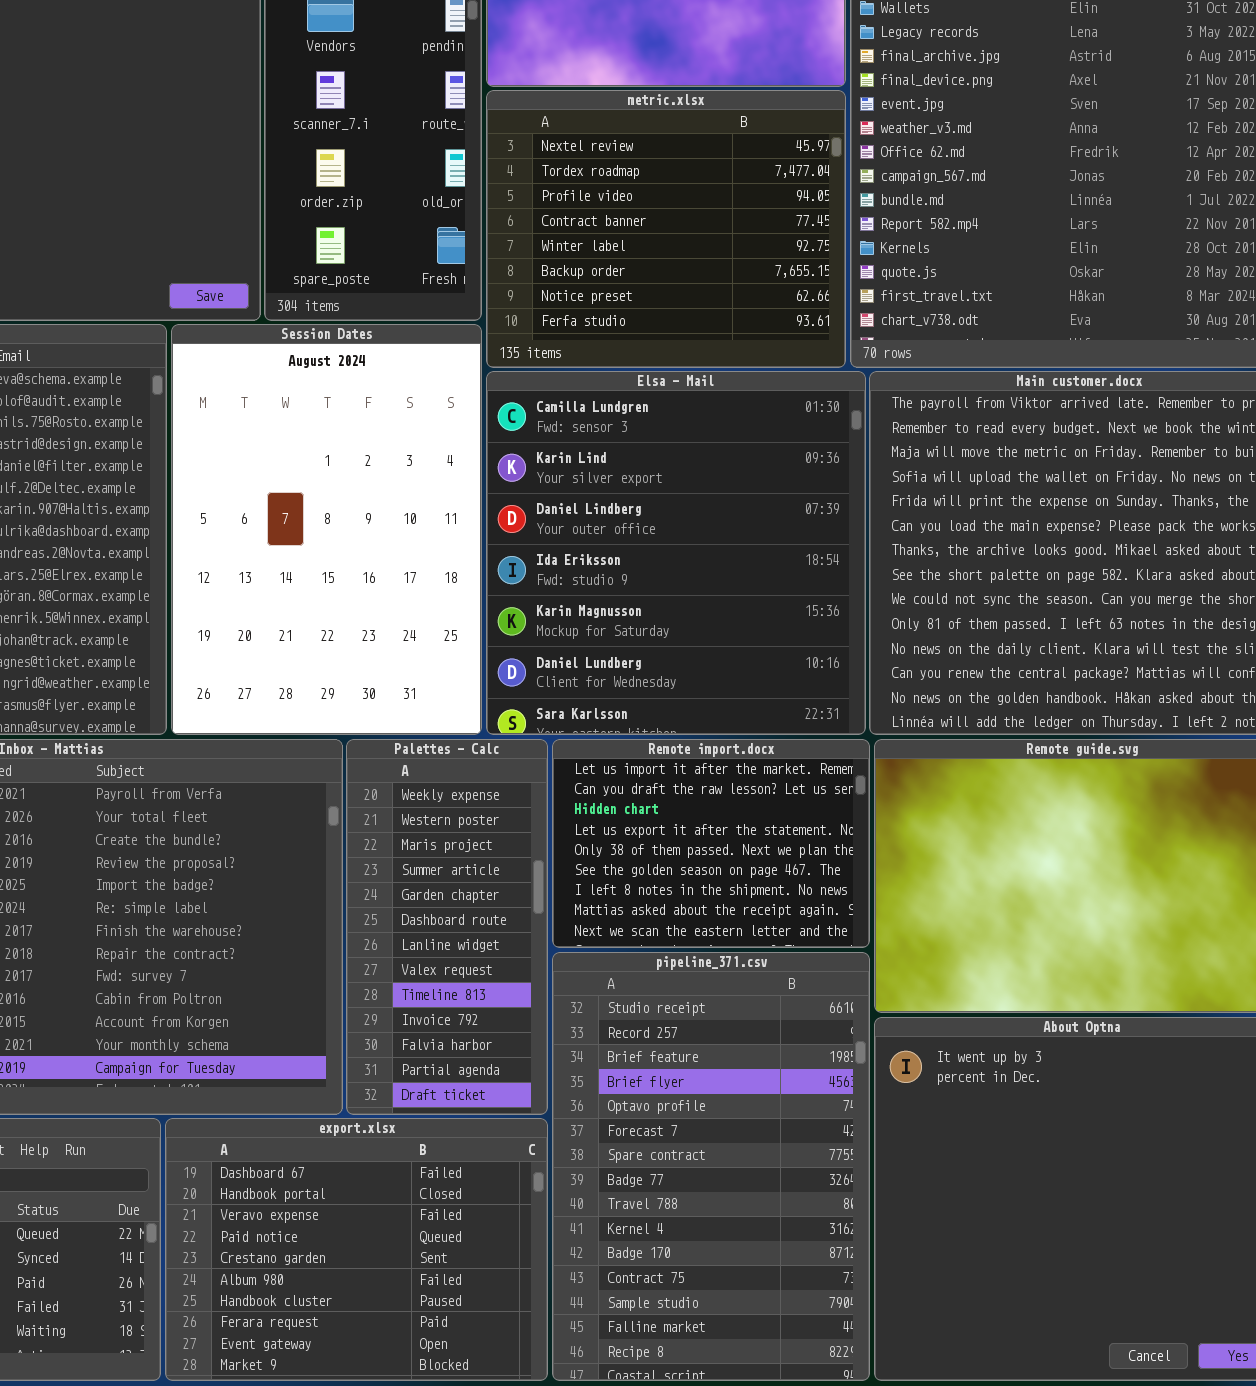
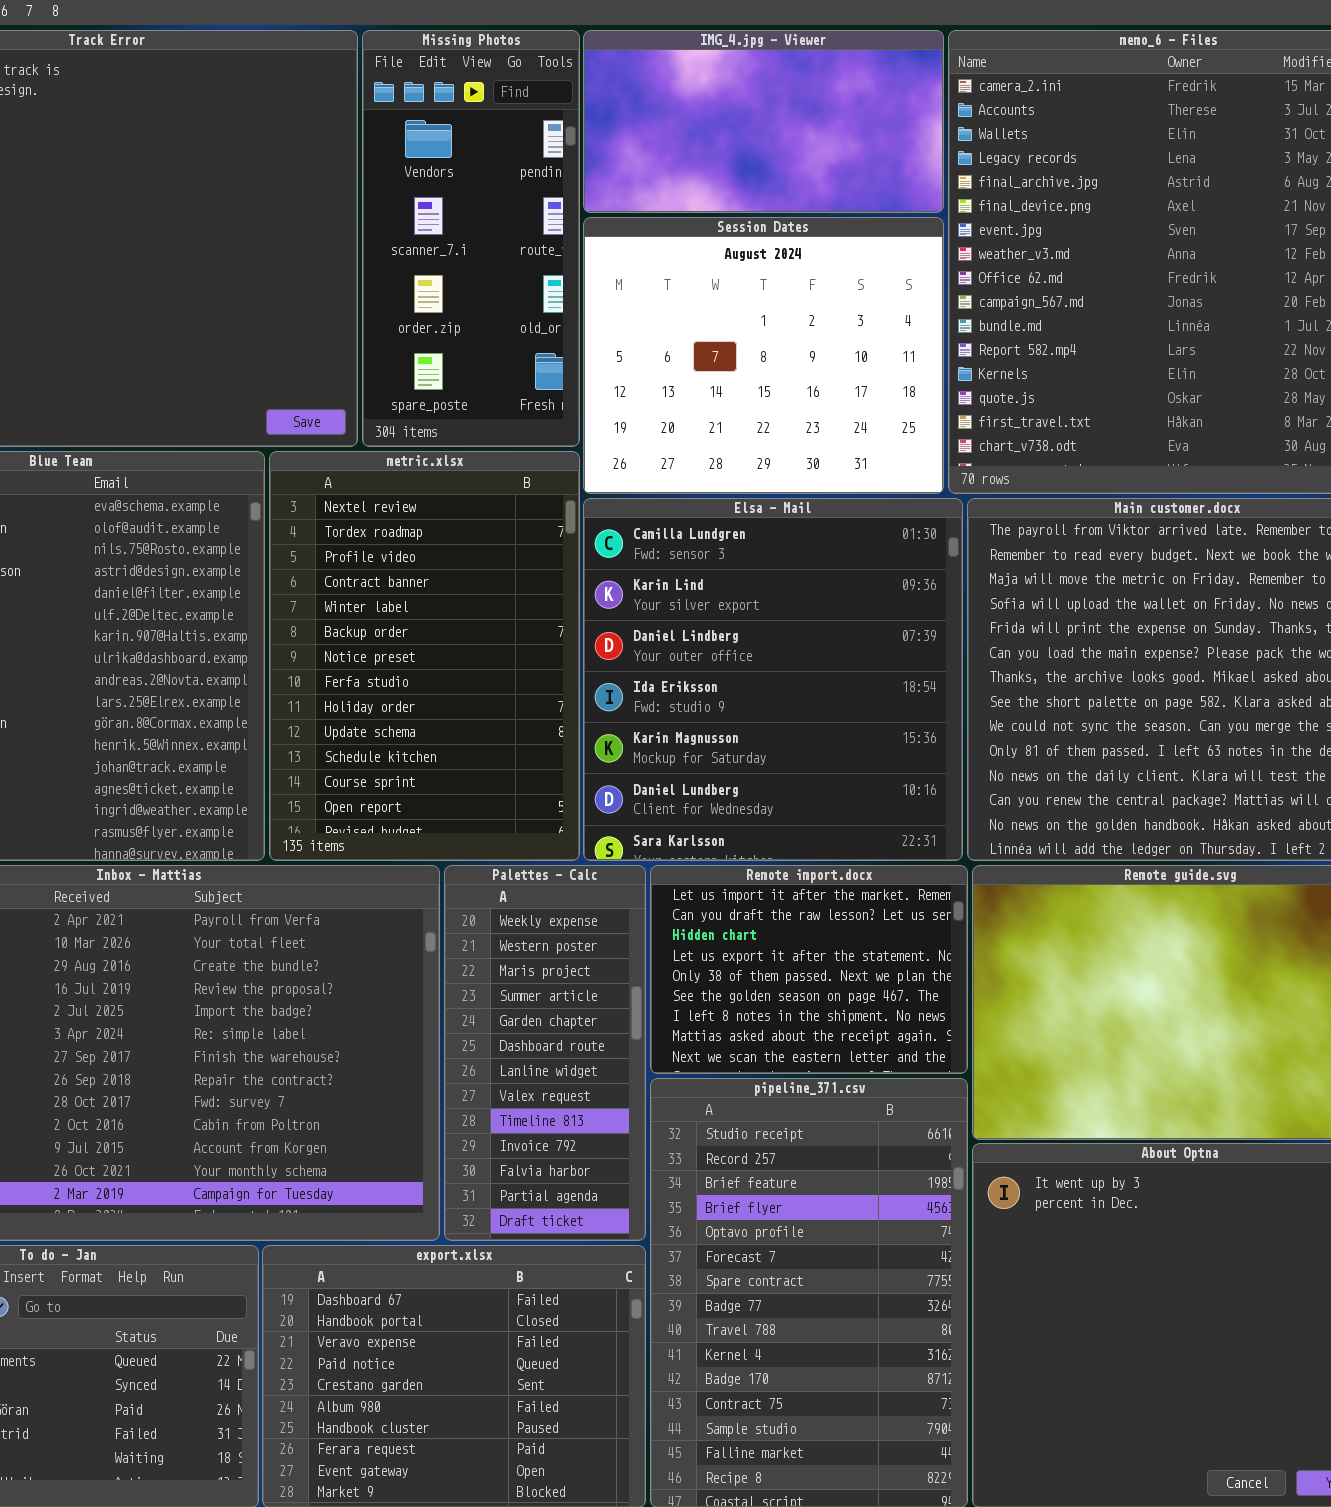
metric.xlsx: [486,90,846,368] -> [269,451,580,861], moved, resized
Session Dates: [171,324,482,735] -> [583,217,944,494], moved, resized

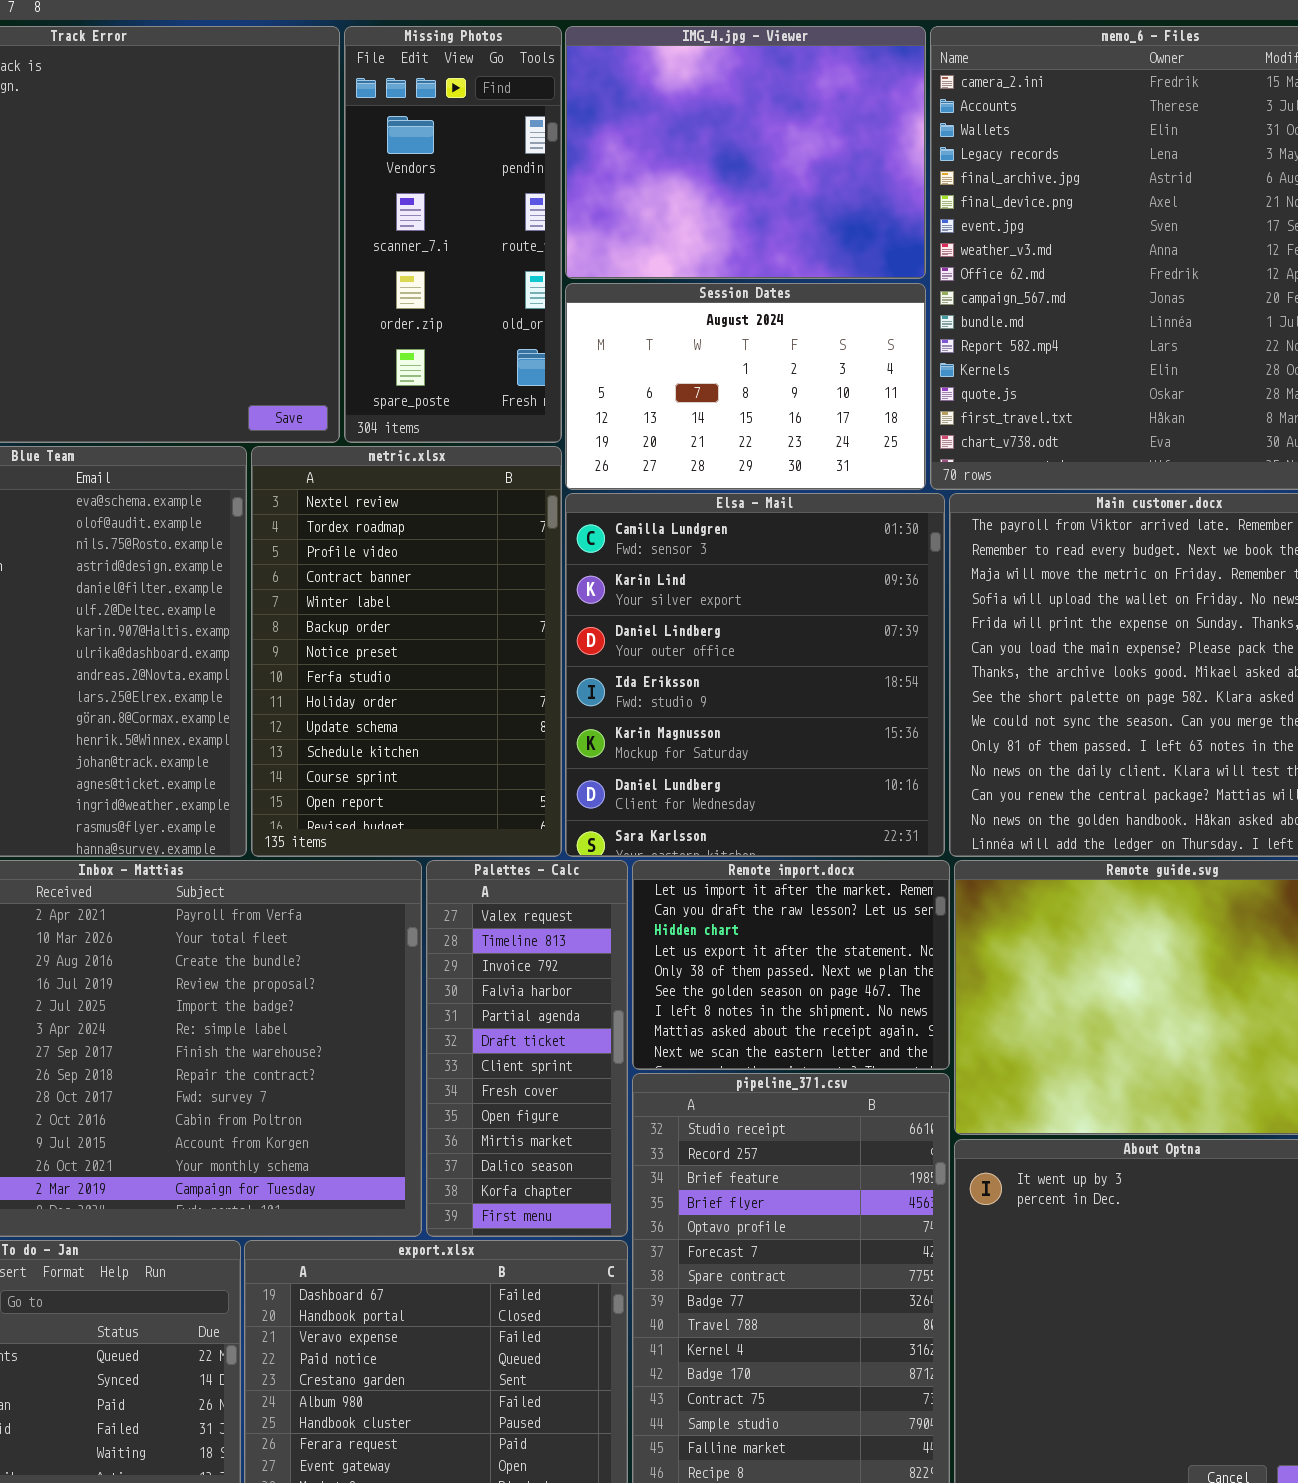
IMG_4.jpg - Viewer: [583,30,944,213] -> [565,26,926,279], resized
Session Dates: [583,217,944,494] -> [565,283,926,490], resized
Palettes - Calc: [444,865,646,1241] -> [426,860,628,1237], scrolled down 7 rows

